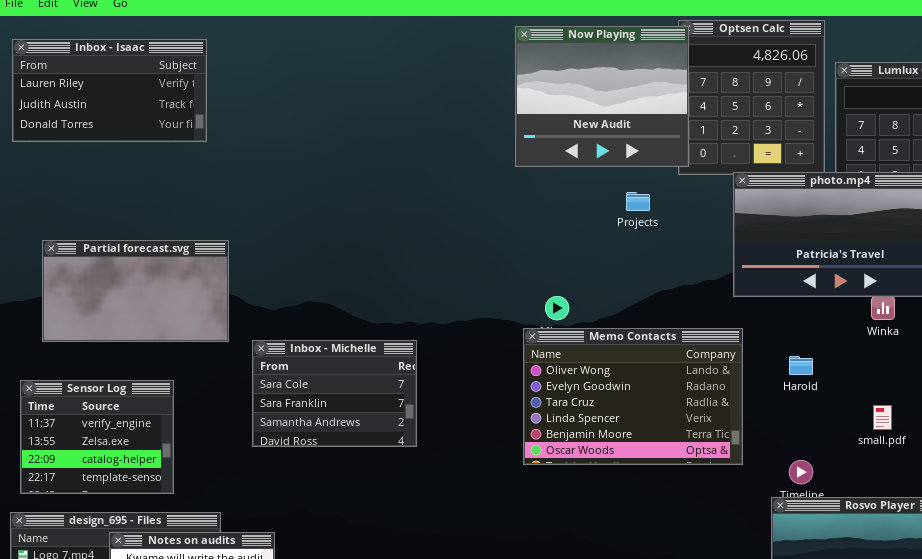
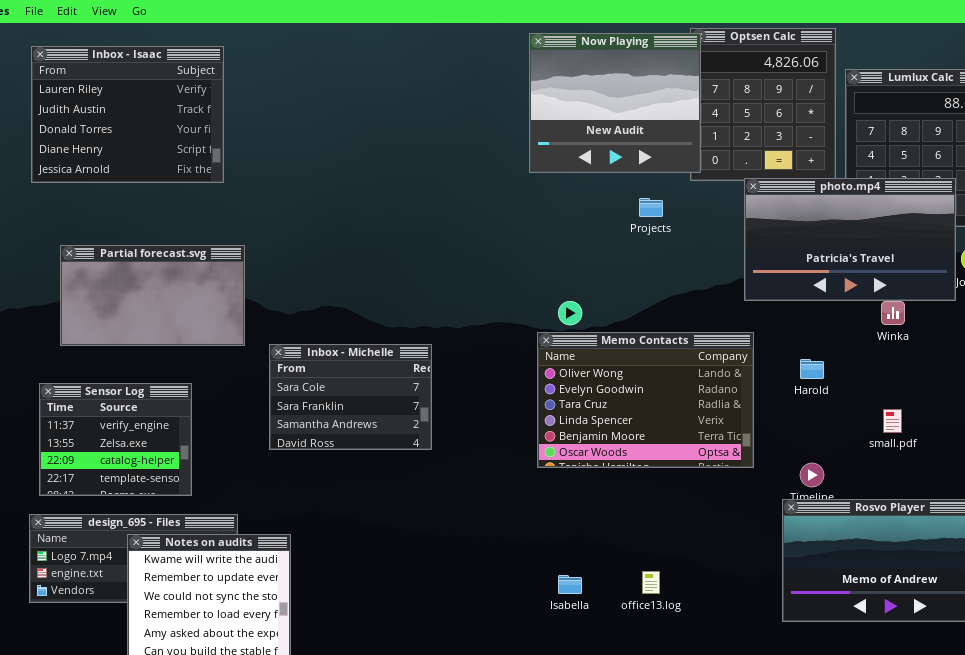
Inbox - Isaac: [12,39,207,142] -> [31,46,224,183], resized

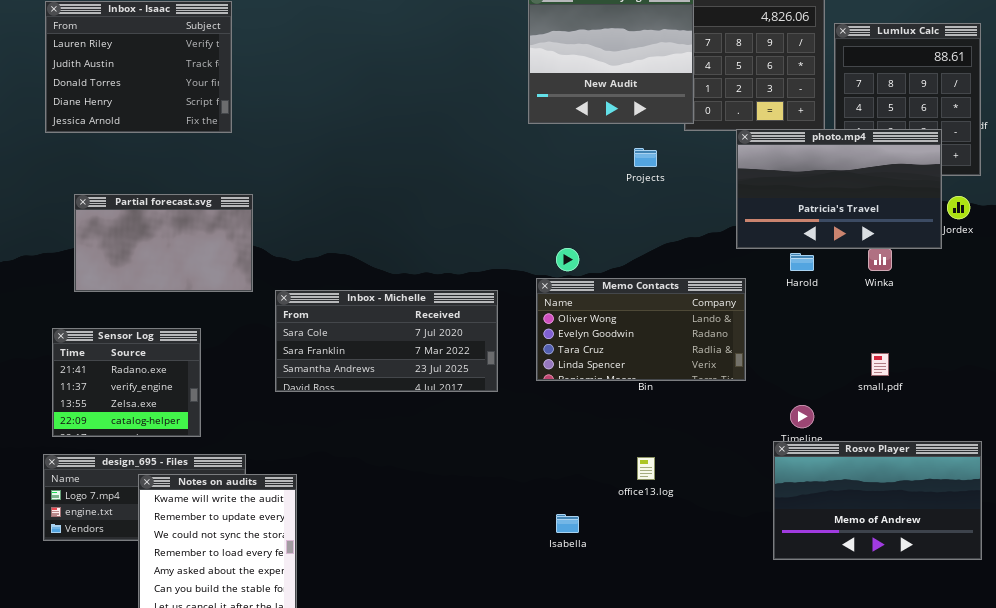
Memo Contacts: [537,332,754,468] -> [536,278,746,381], resized
Inbox - Michelle: [269,344,432,450] -> [275,290,498,392], resized
Harold: [800,359,824,379] -> [790,253,814,271], moved
Sensor Log: [39,383,192,496] -> [52,328,201,437], scrolled up 1 row
office13.log: [642,571,660,594] -> [637,457,655,480], moved

